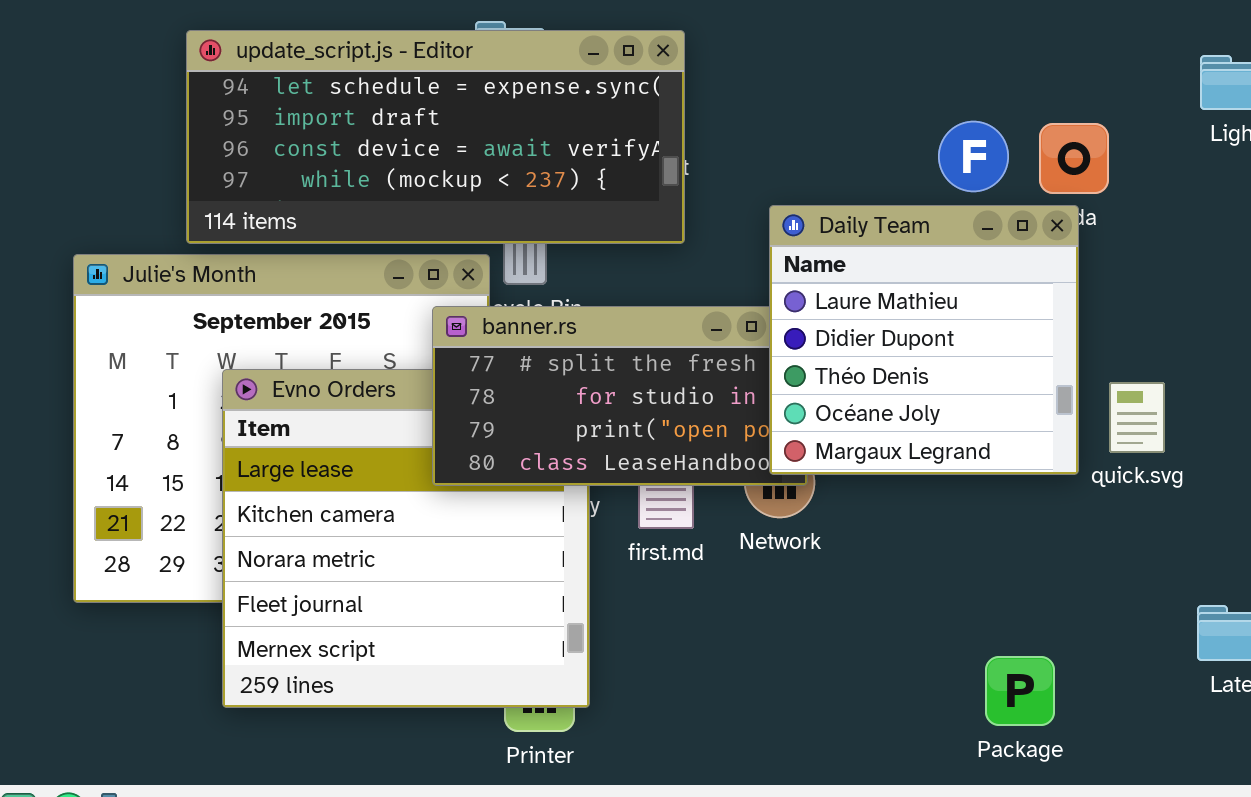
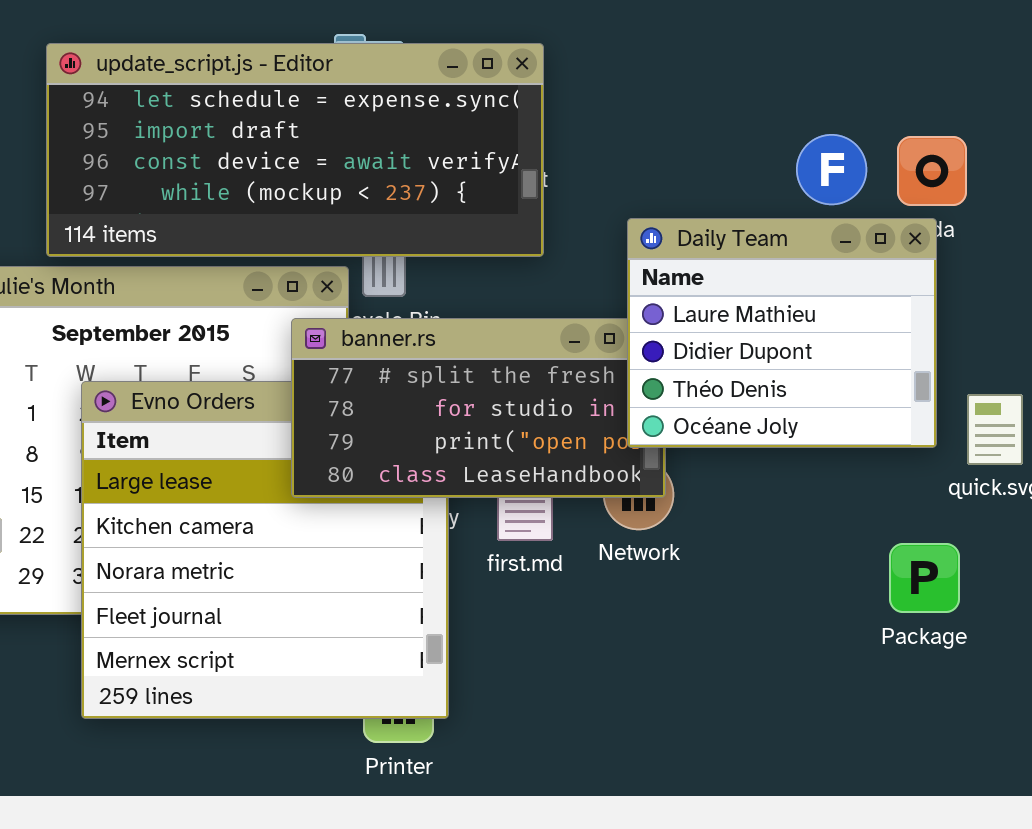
Daily Team: [769,205,1079,475] -> [627,218,937,448], resized
Package: [985,656,1055,726] -> [889,543,960,613], moved

